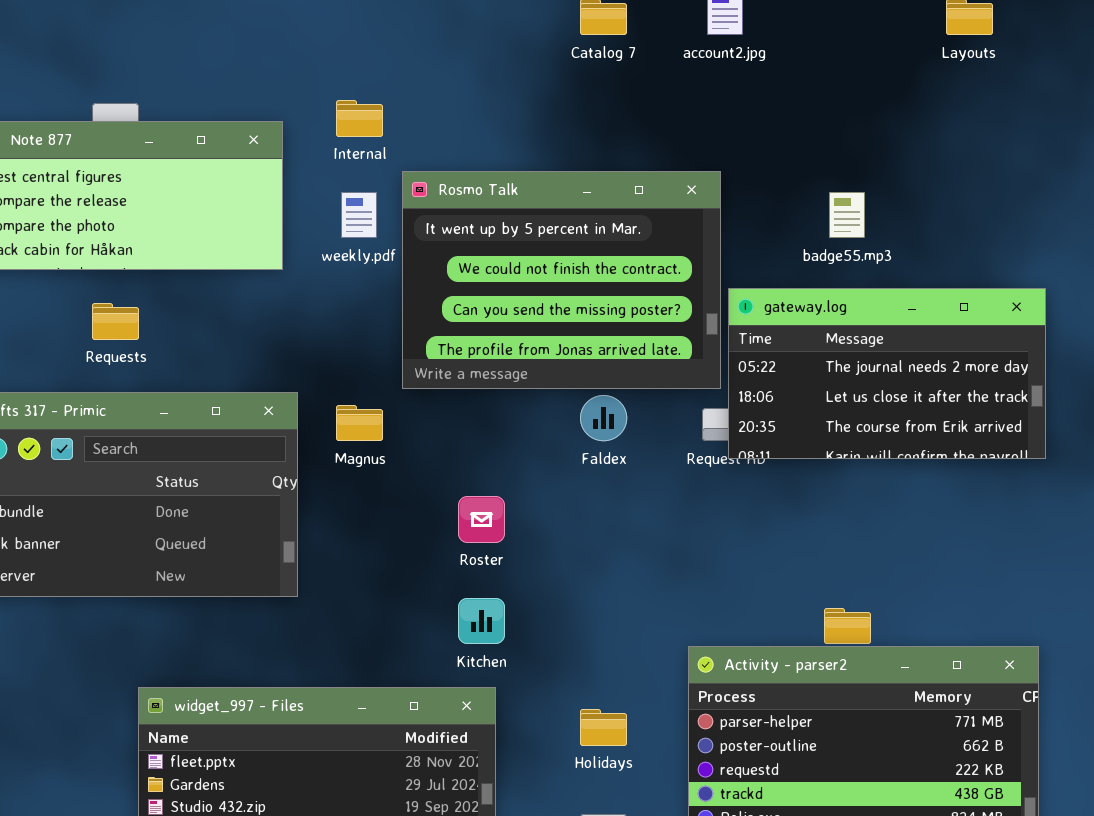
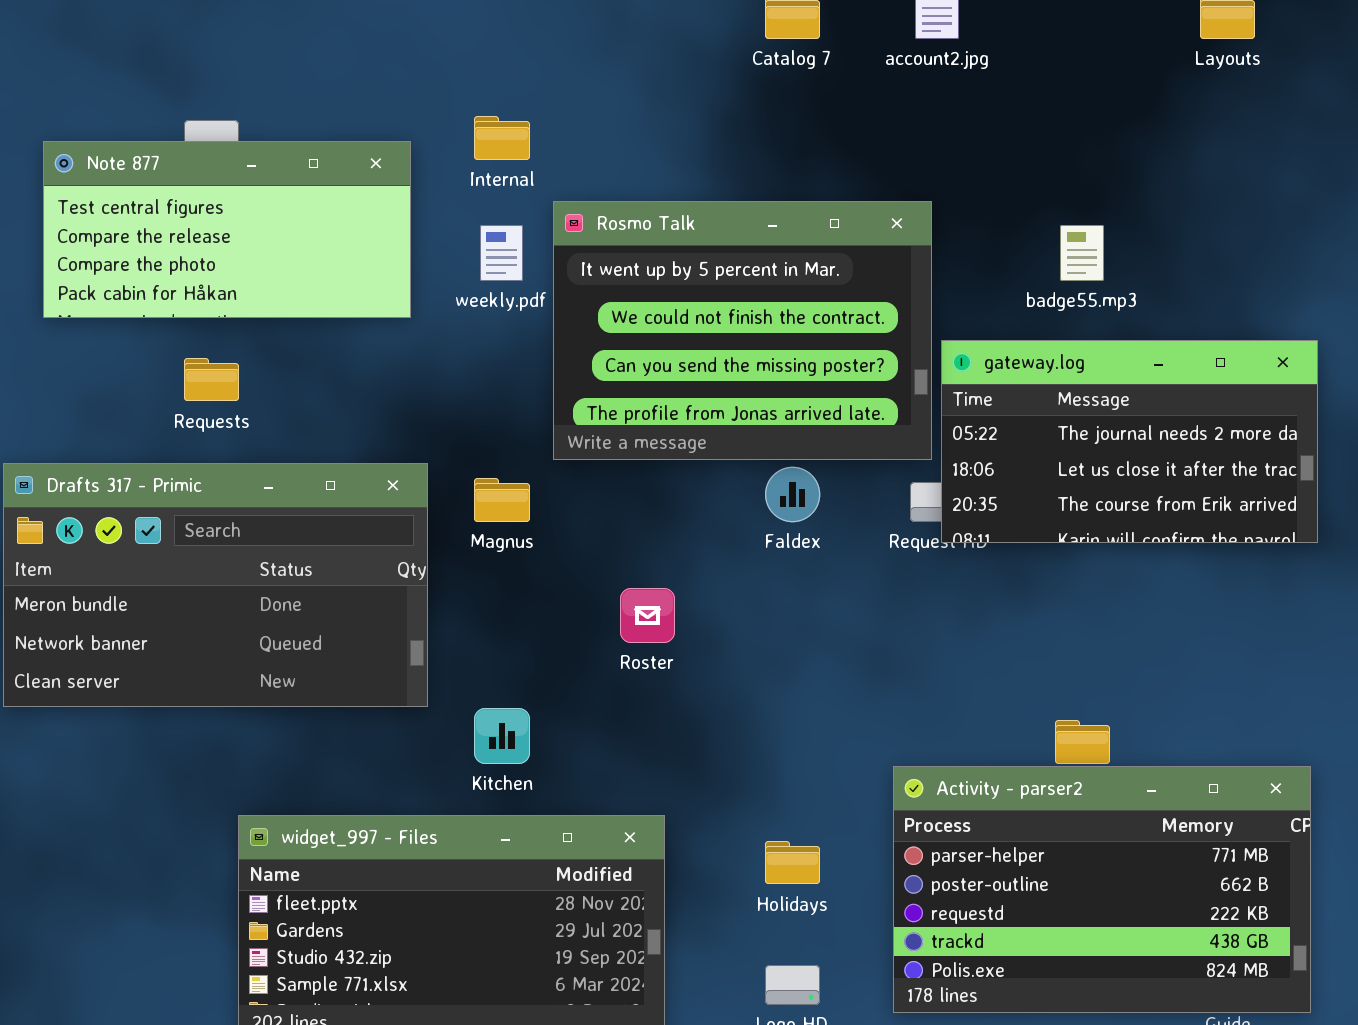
Kitchen: [458,598,505,644] -> [474,708,530,764], moved

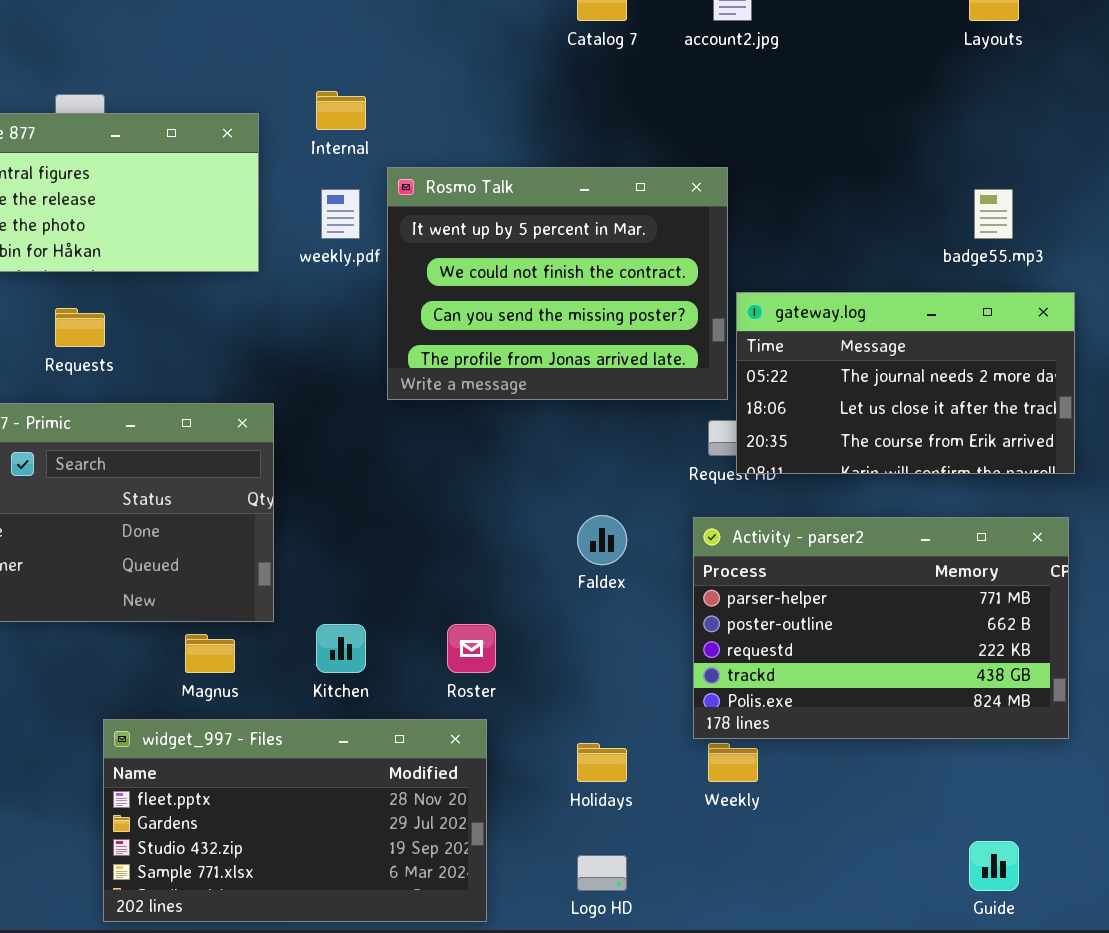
badge55.mp3: [1060,225,1104,281] -> [974,189,1013,239], moved
Faldex: [765,467,820,522] -> [577,515,627,565], moved
Magnus: [474,478,530,522] -> [185,634,235,673], moved
Roster: [620,588,675,643] -> [447,624,496,673], moved
Activity - parser2: [893,766,1311,1013] -> [693,517,1069,739], moved

